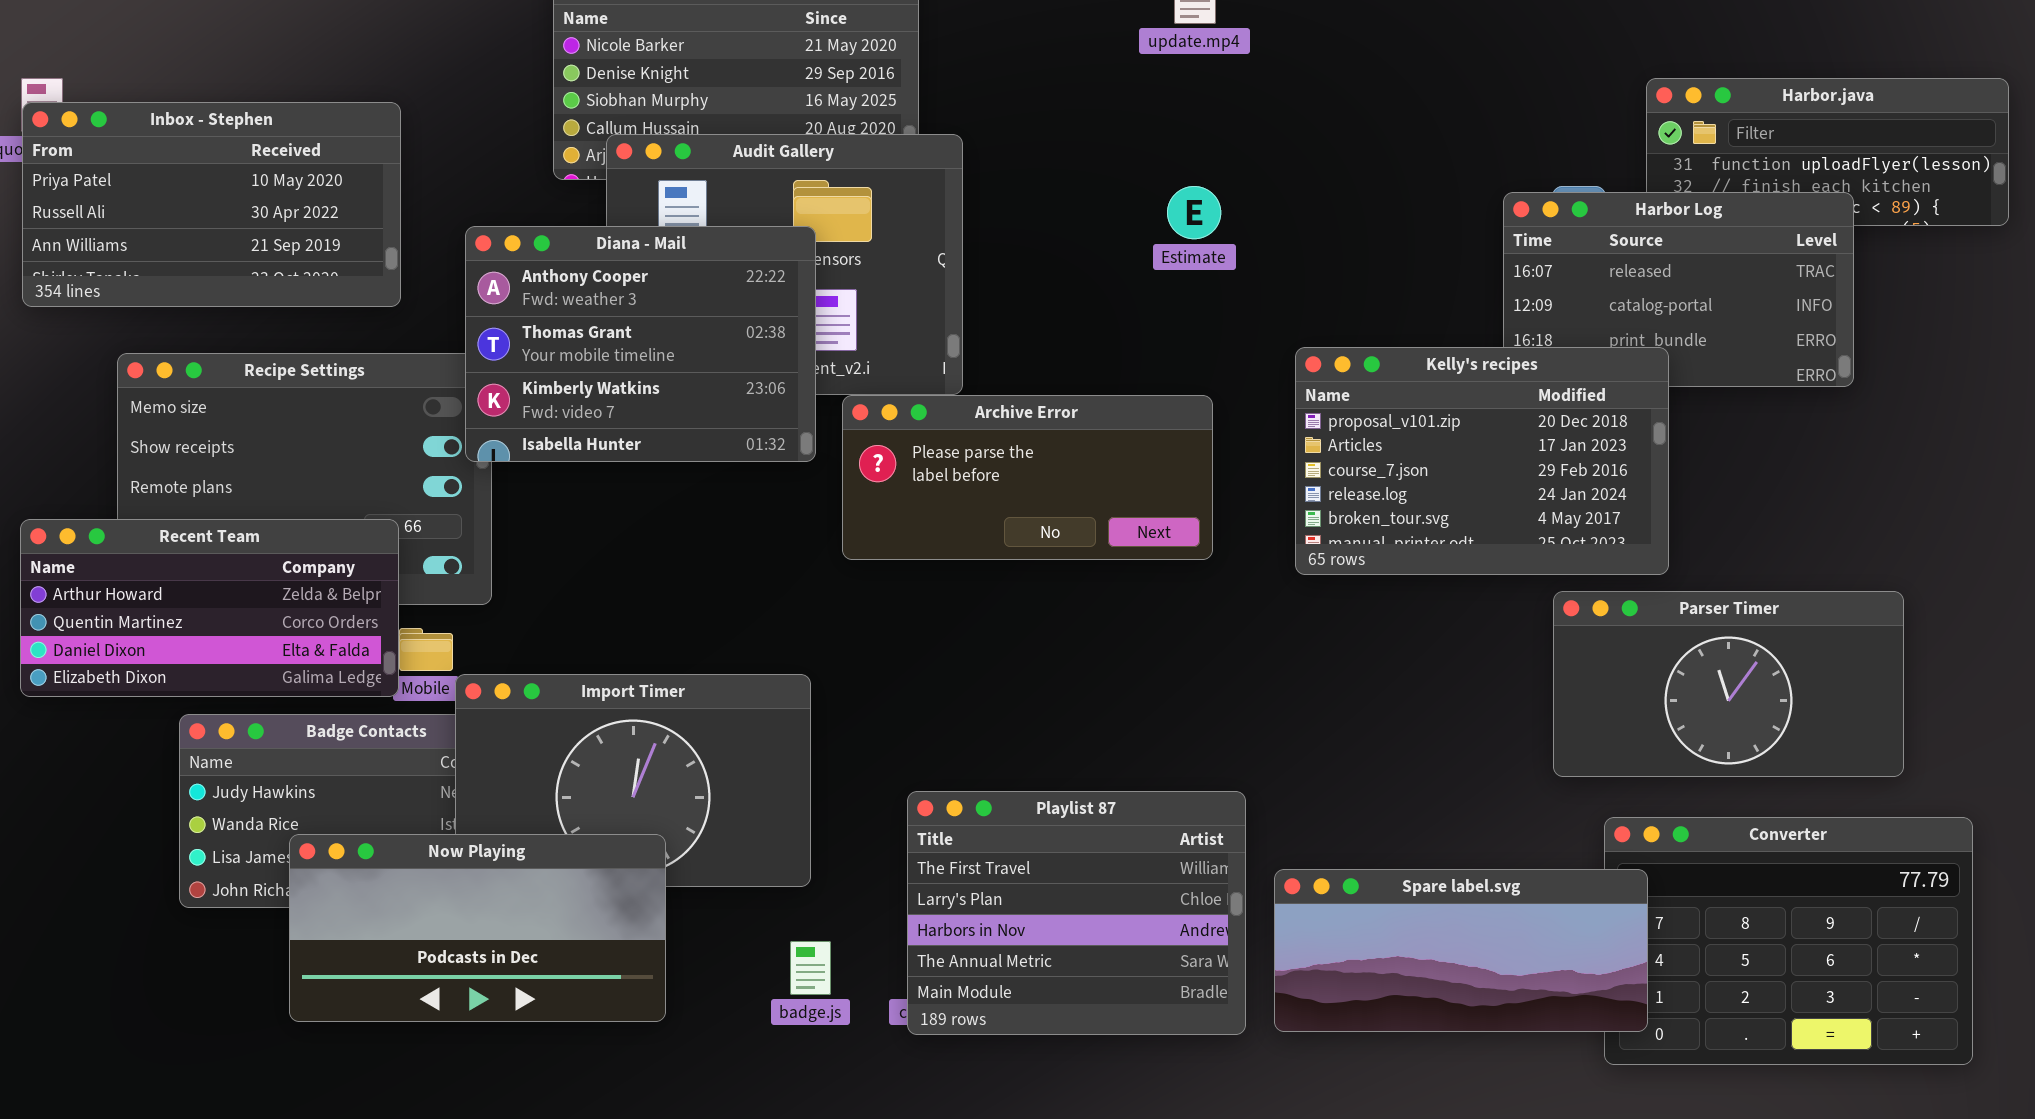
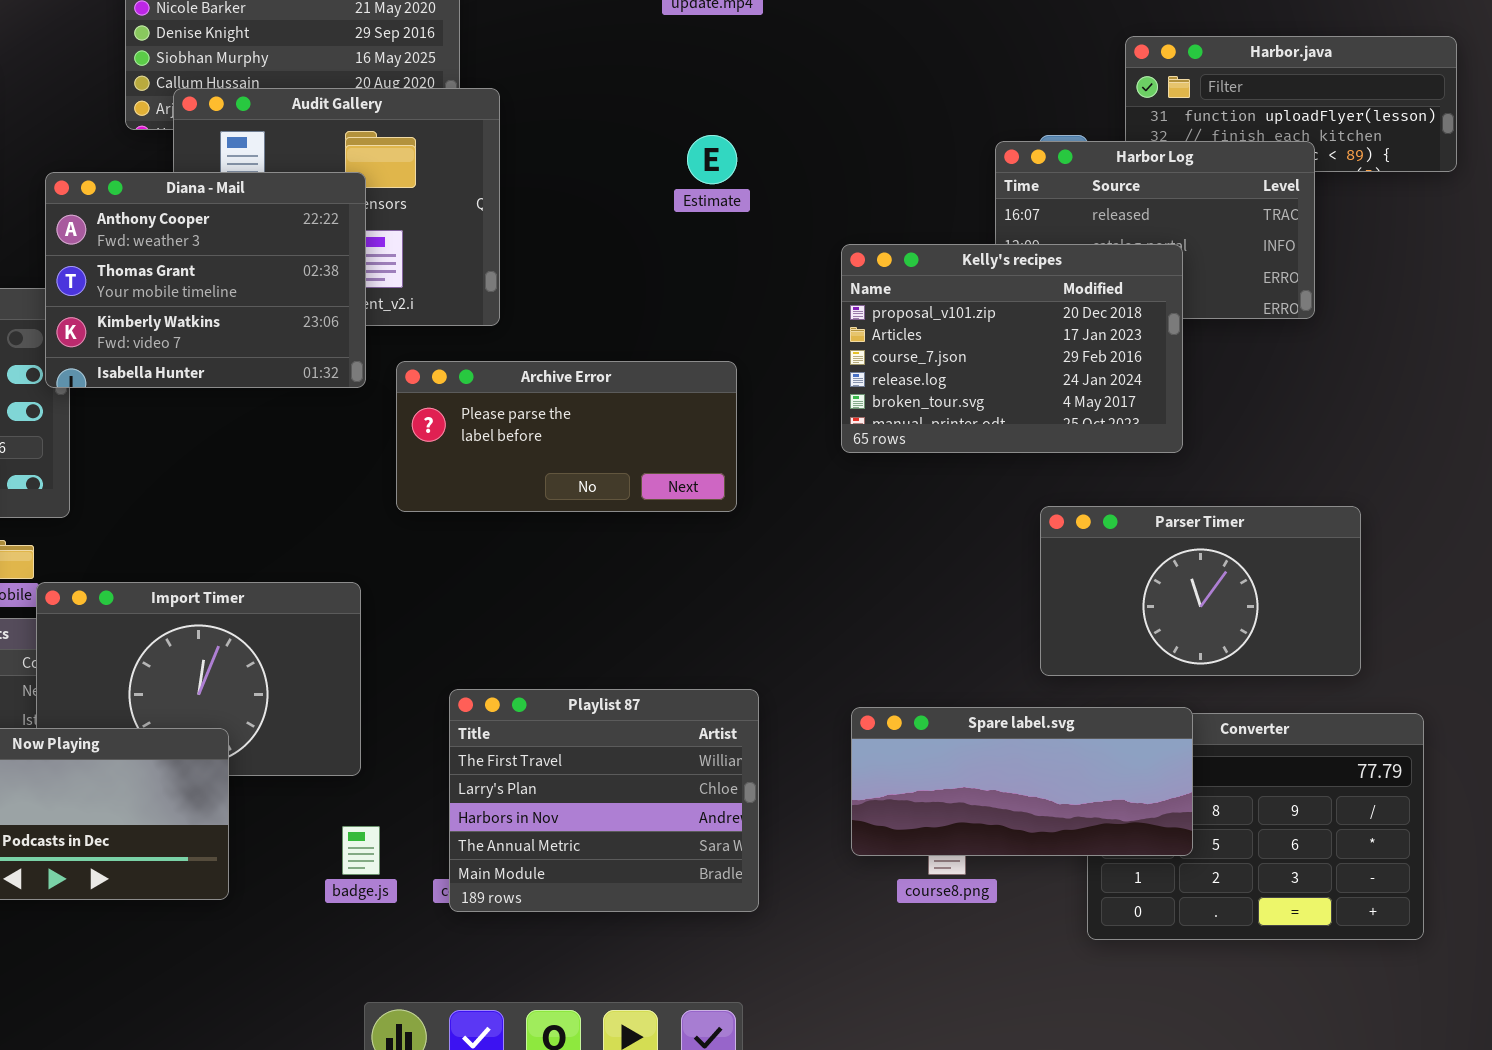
Kelly's recipes: [1295,347,1669,575] -> [841,244,1183,453], moved
Archive Error: [842,395,1213,560] -> [396,361,737,512], moved
Spare label.svg: [1274,869,1648,1032] -> [851,707,1193,856], moved

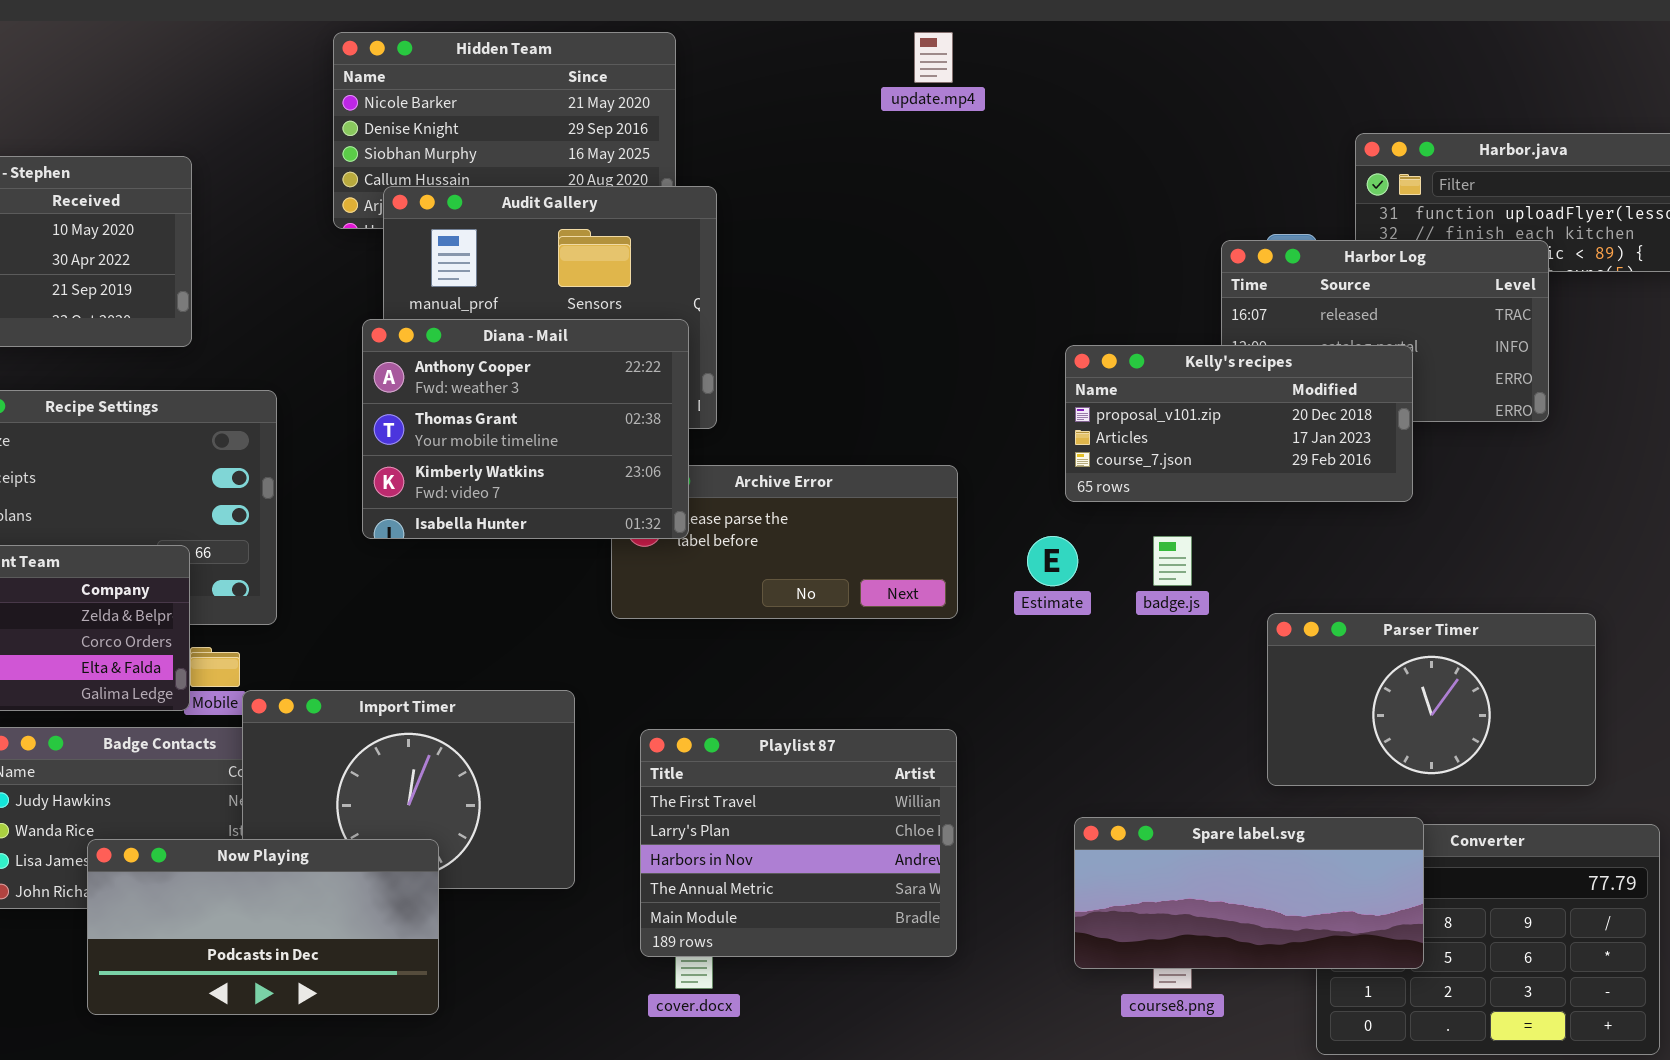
Estimate: [687,135,737,184] -> [1027,536,1078,586], moved
Diana - Mail: [45,172,366,388] -> [362,319,689,539], moved
Kelly's recipes: [841,244,1183,453] -> [1065,345,1413,502], resized
Playlist 87: [449,689,759,912] -> [640,729,957,957], moved
badge.js: [342,826,380,875] -> [1153,536,1192,586], moved

